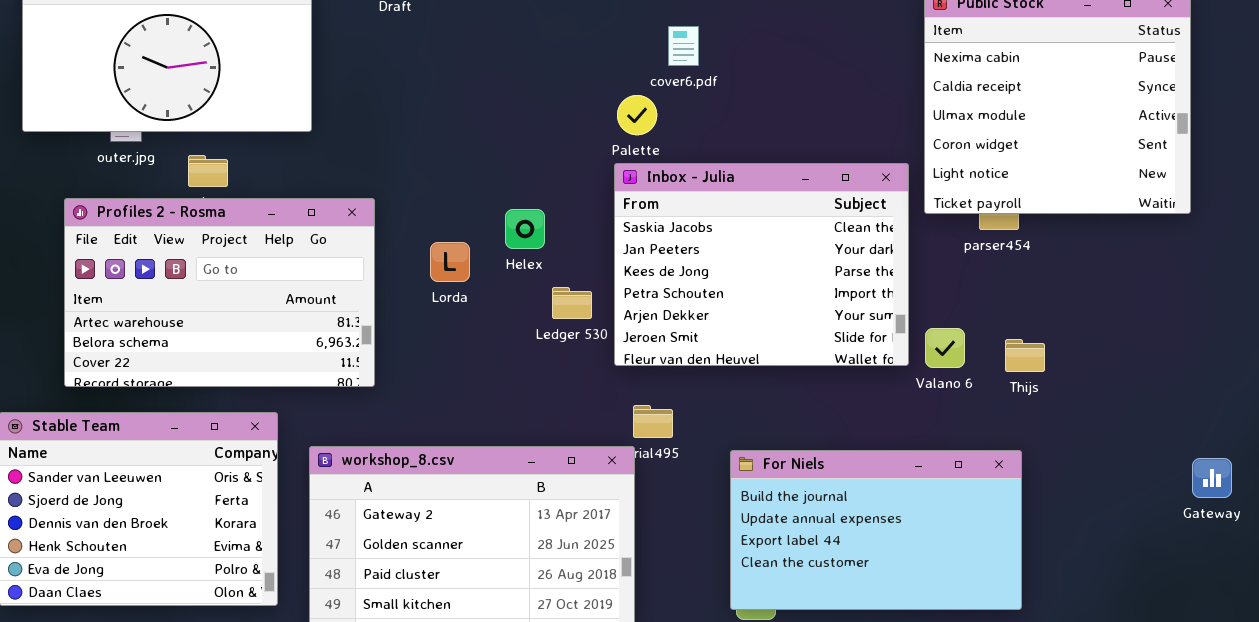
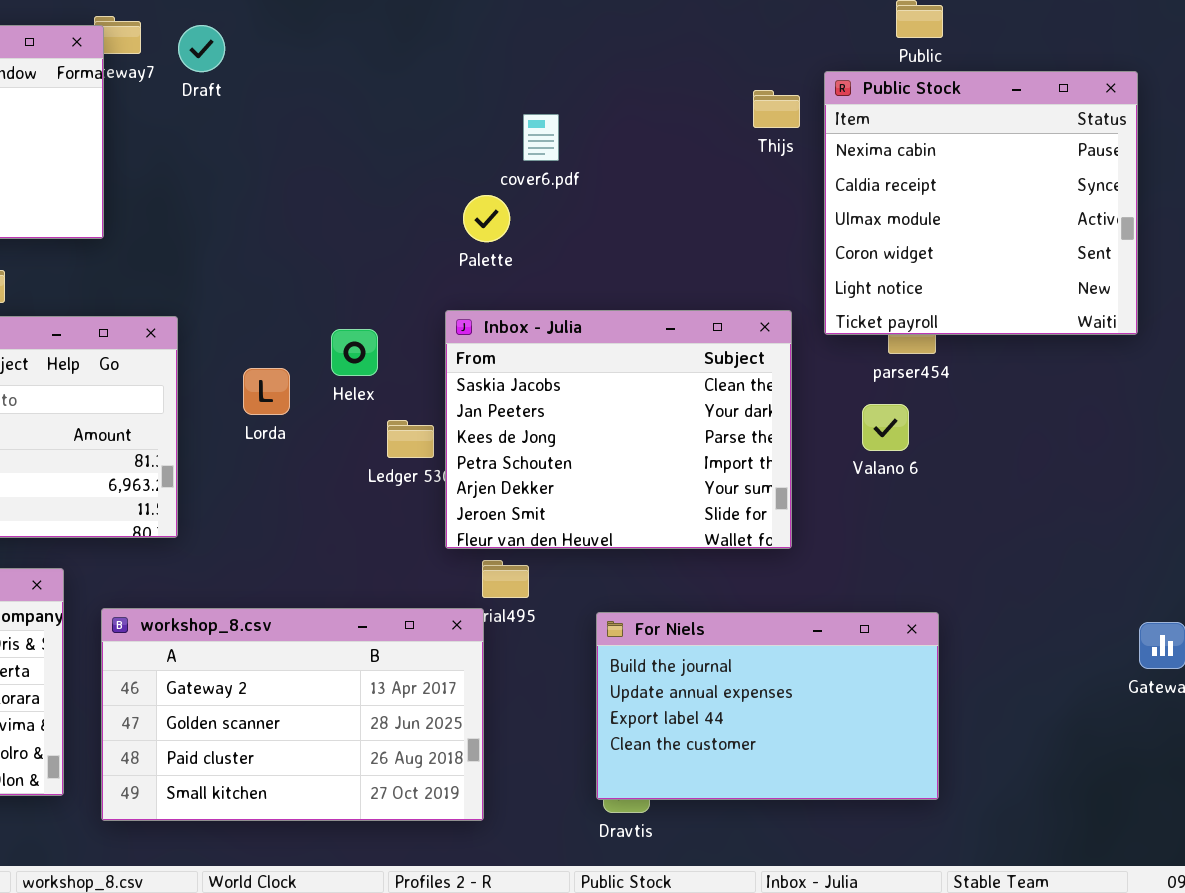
Inbox - Julia: [614,163,909,366] -> [445,310,792,549], moved
Valano 6: [925,328,965,368] -> [862,404,909,451], moved
Thijs: [1005,339,1045,372] -> [753,90,800,128], moved

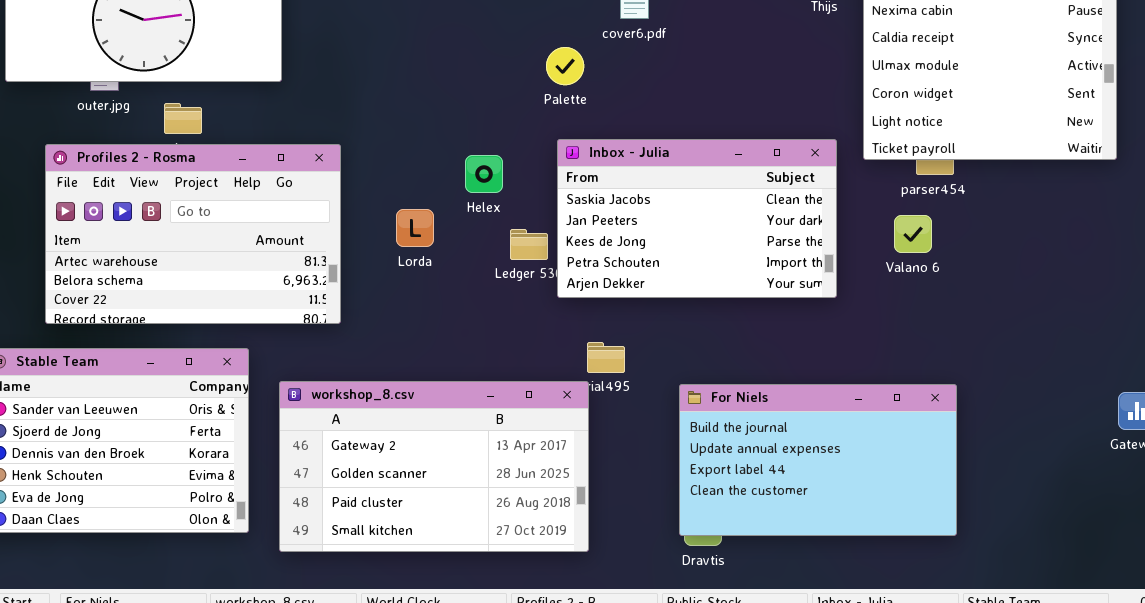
Palette: [463,195,510,242] -> [546,47,584,85], moved
Inbox - Julia: [445,310,792,549] -> [557,139,837,298], resized
Lorda: [243,368,290,415] -> [396,209,434,247], moved

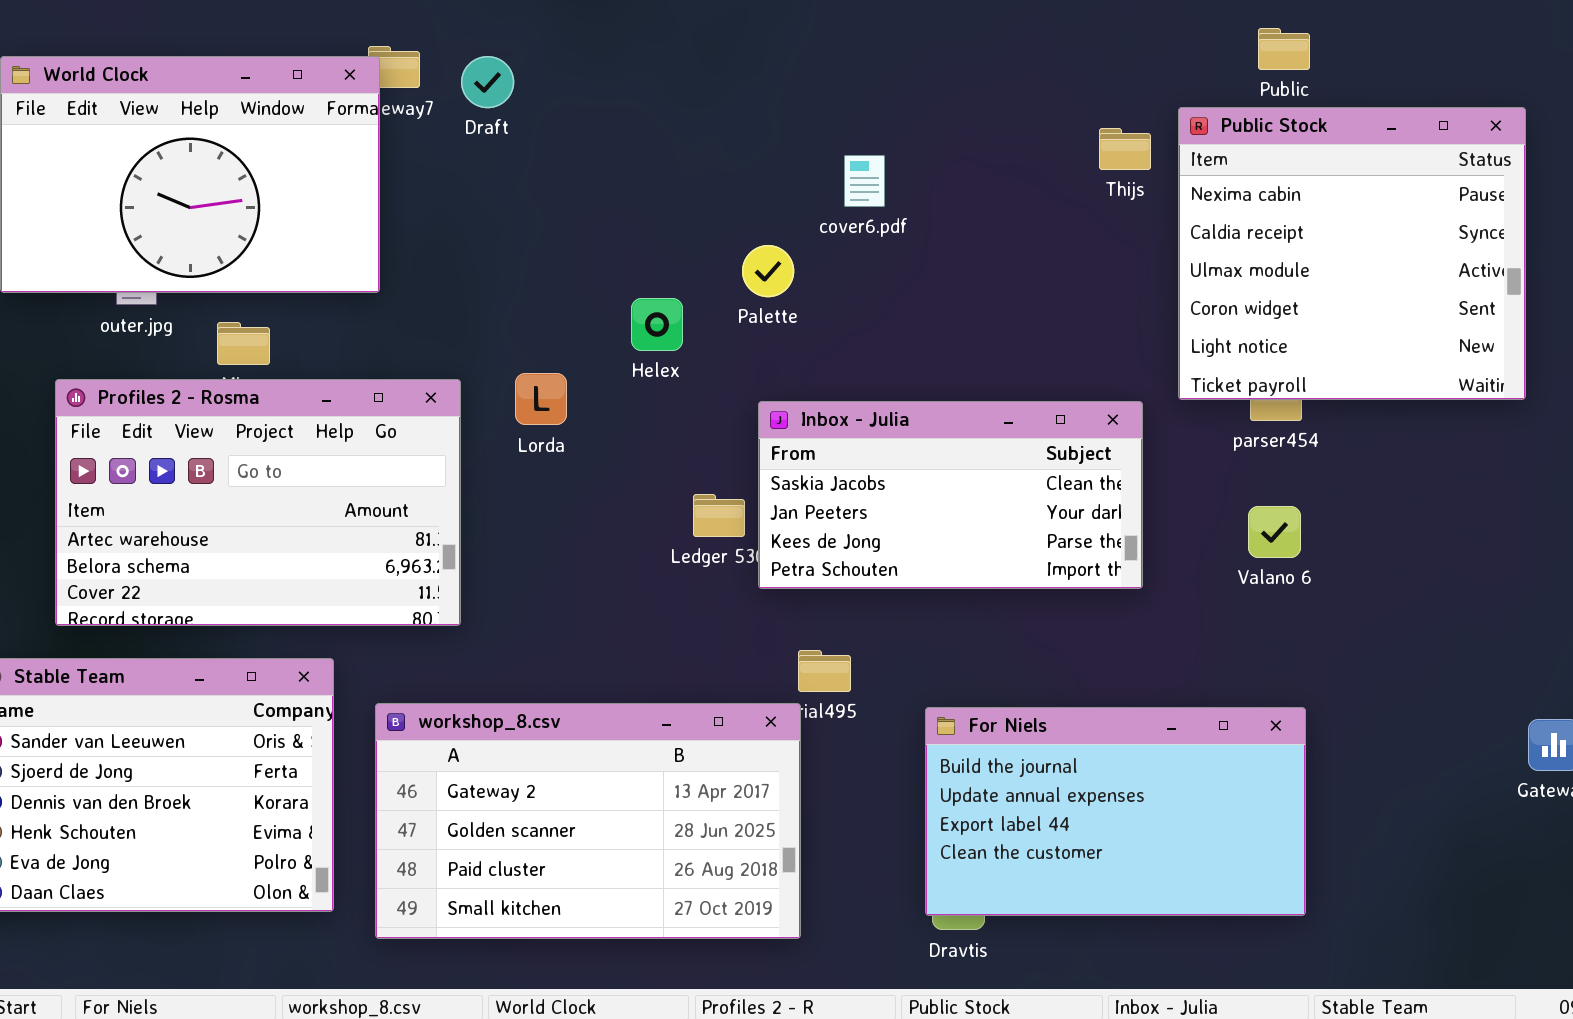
Inbox - Julia: [557,139,837,298] -> [758,401,1143,589], resized
Helex: [465,155,503,193] -> [631,298,683,351], moved
Lorda: [396,209,434,247] -> [515,373,567,425], moved
Valano 6: [894,215,932,253] -> [1248,506,1301,558], moved

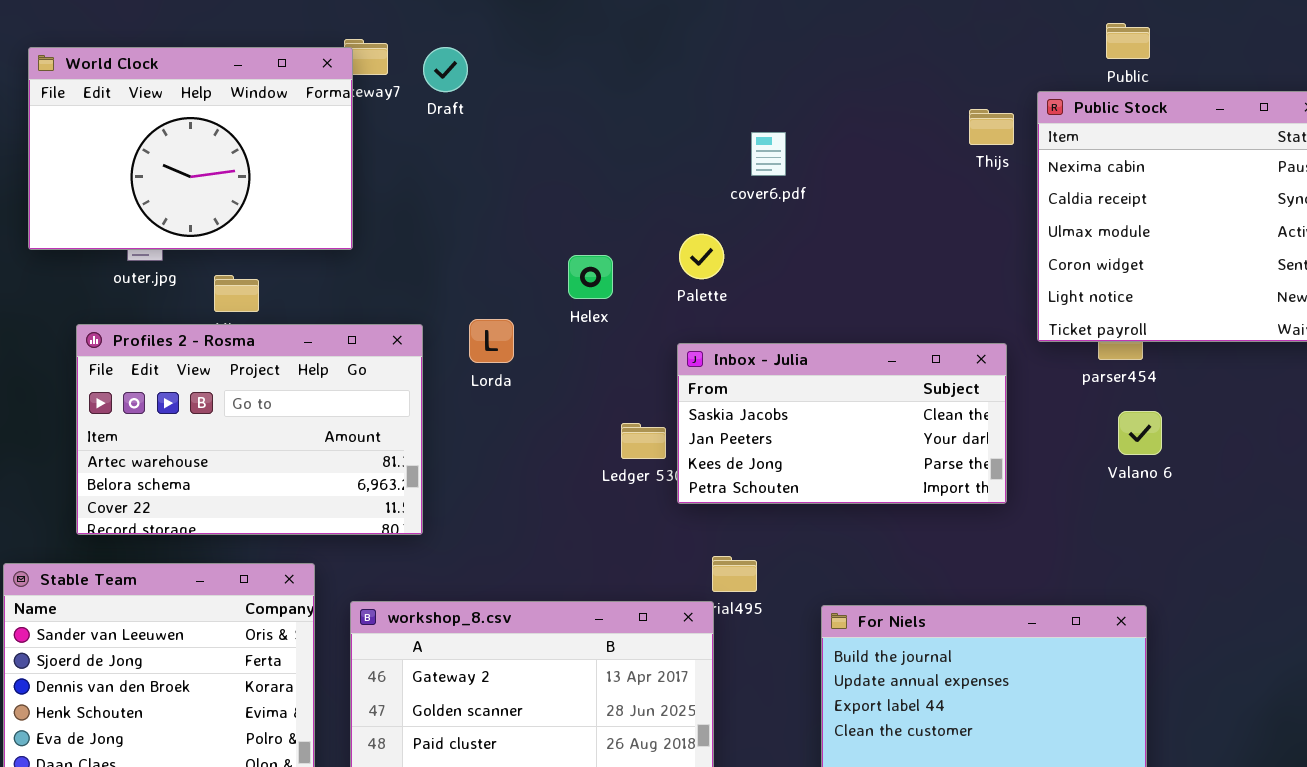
Palette: [742,245,794,297] -> [679,234,724,279], moved
Valano 6: [1248,506,1301,558] -> [1118,411,1162,455], moved

